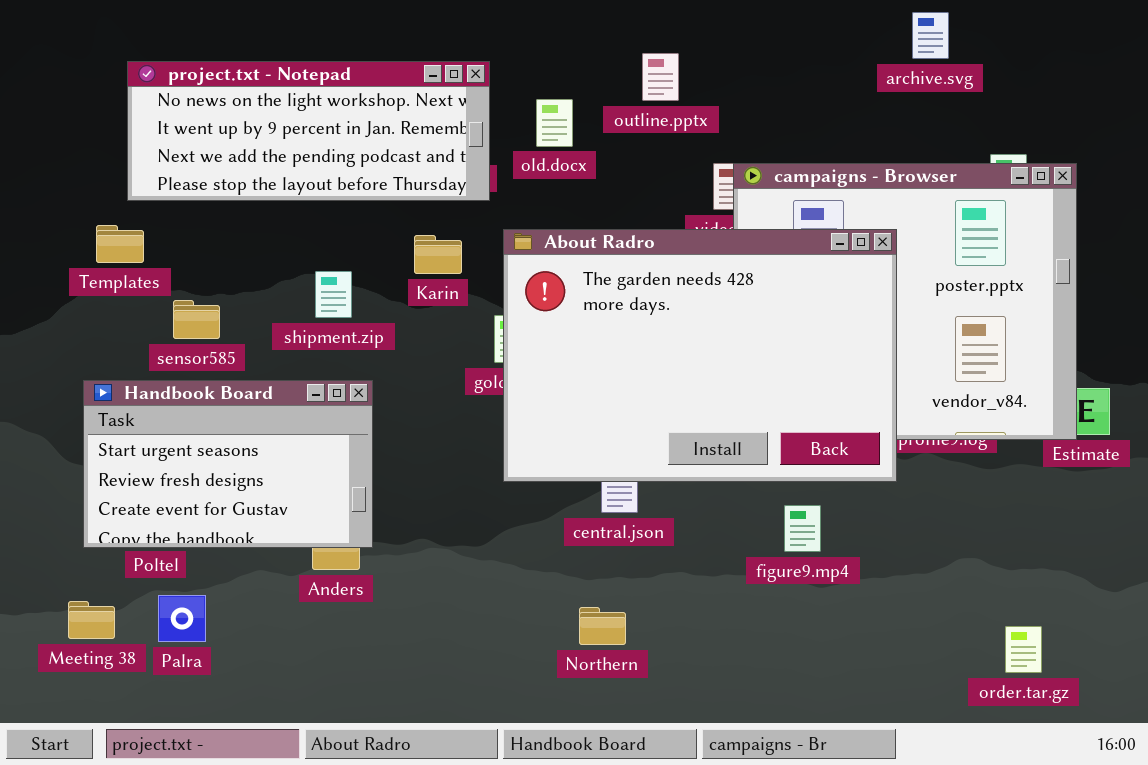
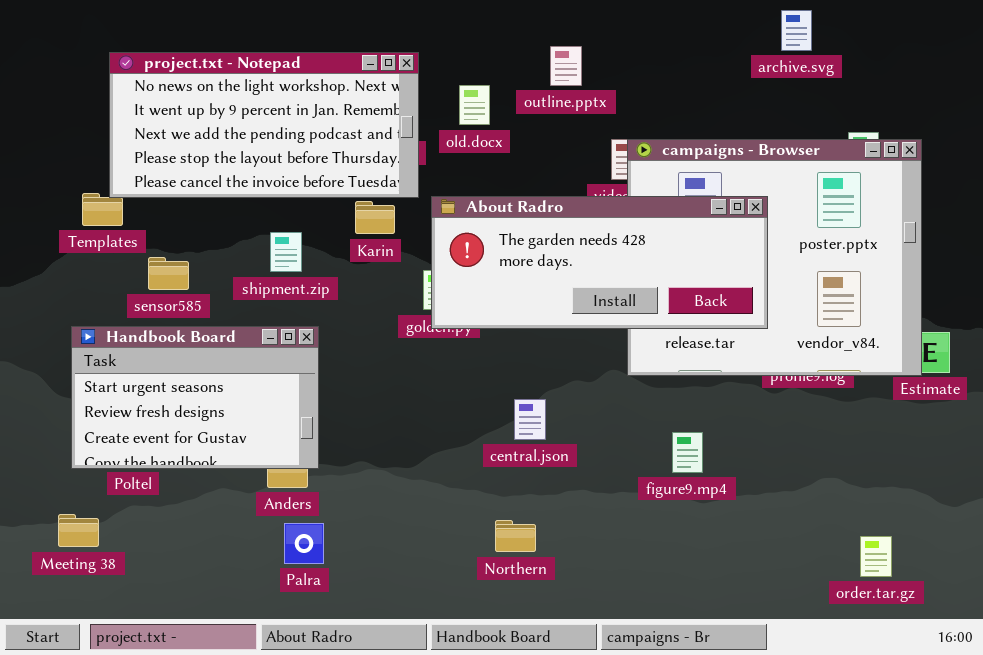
project.txt - Notepad: [127,61,490,201] -> [109,52,419,198], resized
About Radro: [503,229,897,482] -> [431,196,768,329], resized
Palra: [158,595,206,642] -> [284,523,324,564], moved

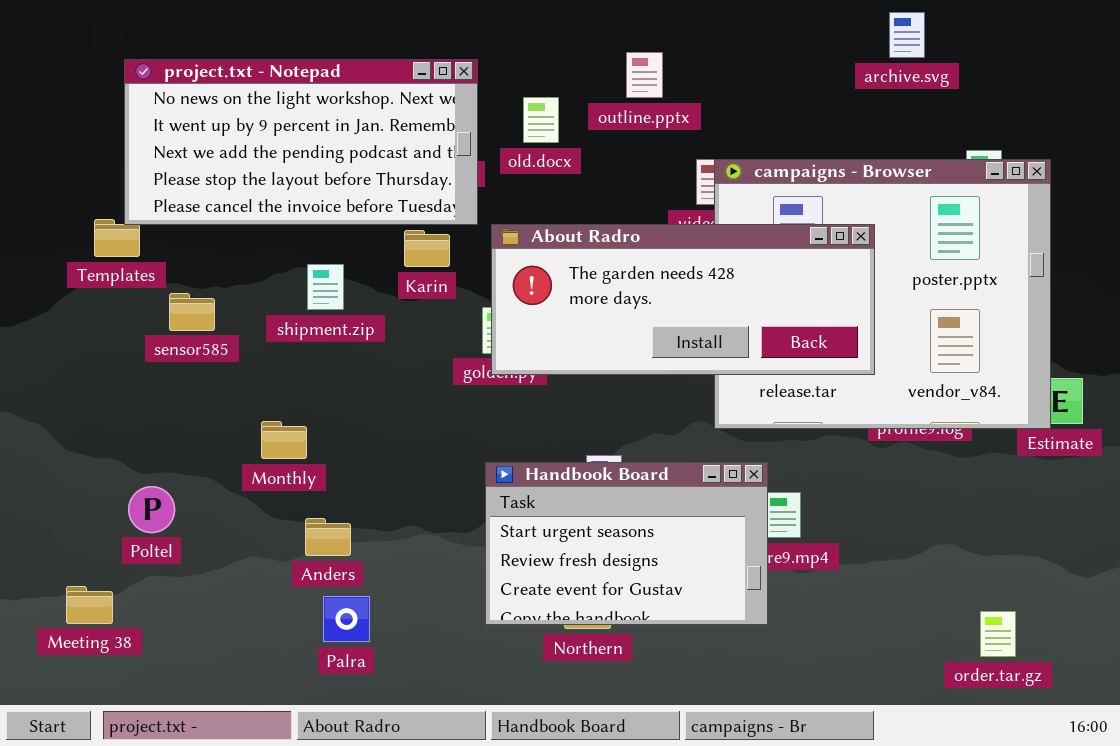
Handbook Board: [71,326,319,469] -> [485,462,768,625], moved

